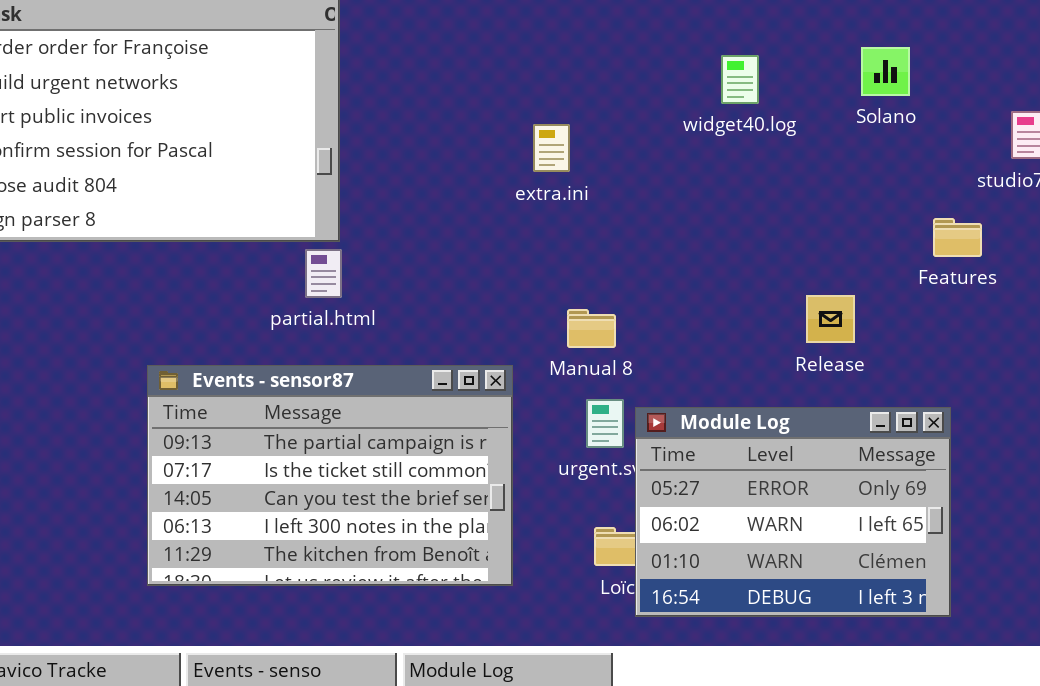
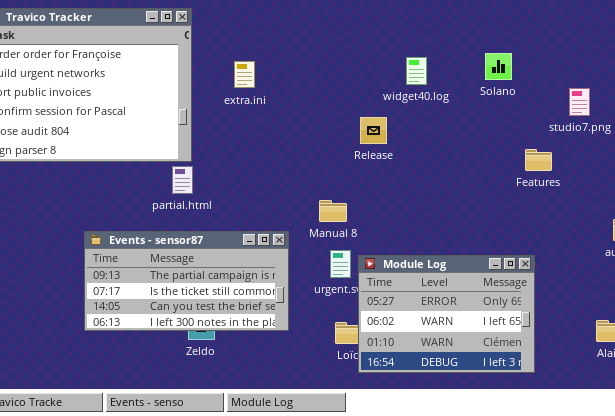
extra.ini: [533,124,570,172] -> [234,61,255,88], moved
Release: [806,295,855,343] -> [360,117,387,144], moved
Events - sensor87: [147,365,513,586] -> [84,231,289,331], resized

